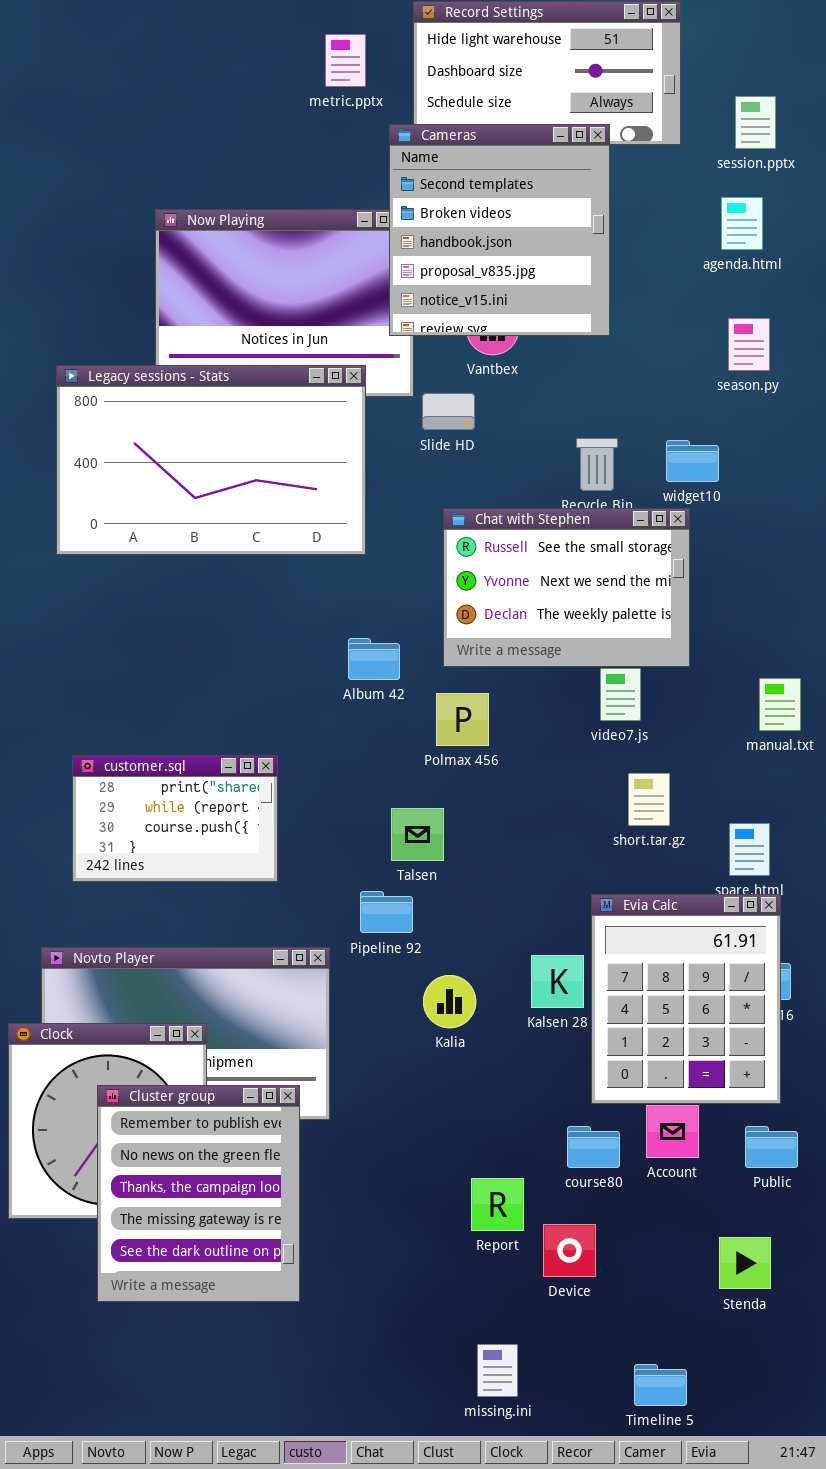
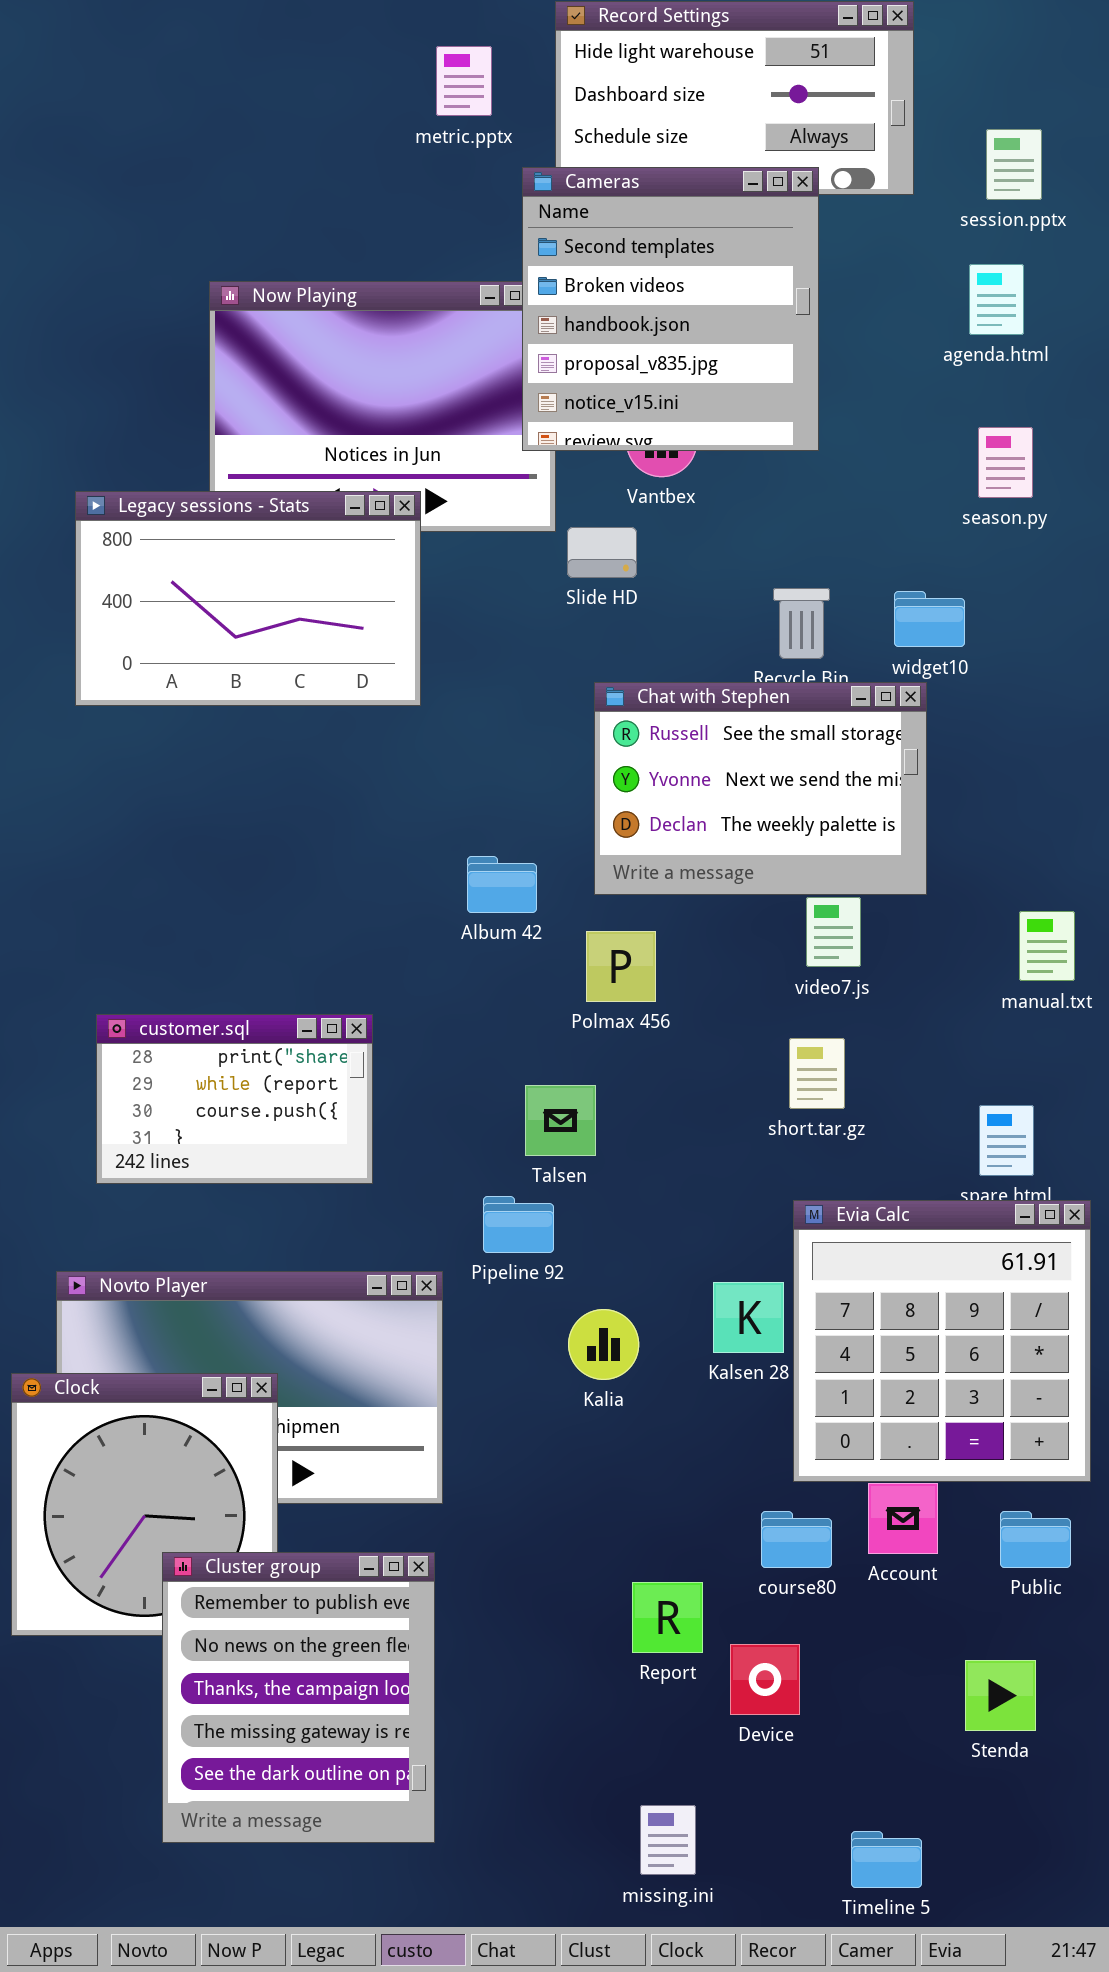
Legacy sessions - Stats: [56,365,366,555] -> [75,491,421,706], resized
short.tar.gz: [628,773,670,826] -> [789,1038,845,1109], moved
Evia Calc: [591,894,781,1104] -> [793,1200,1091,1482], resized
Cluster group: [97,1085,300,1302] -> [162,1552,435,1843], moved

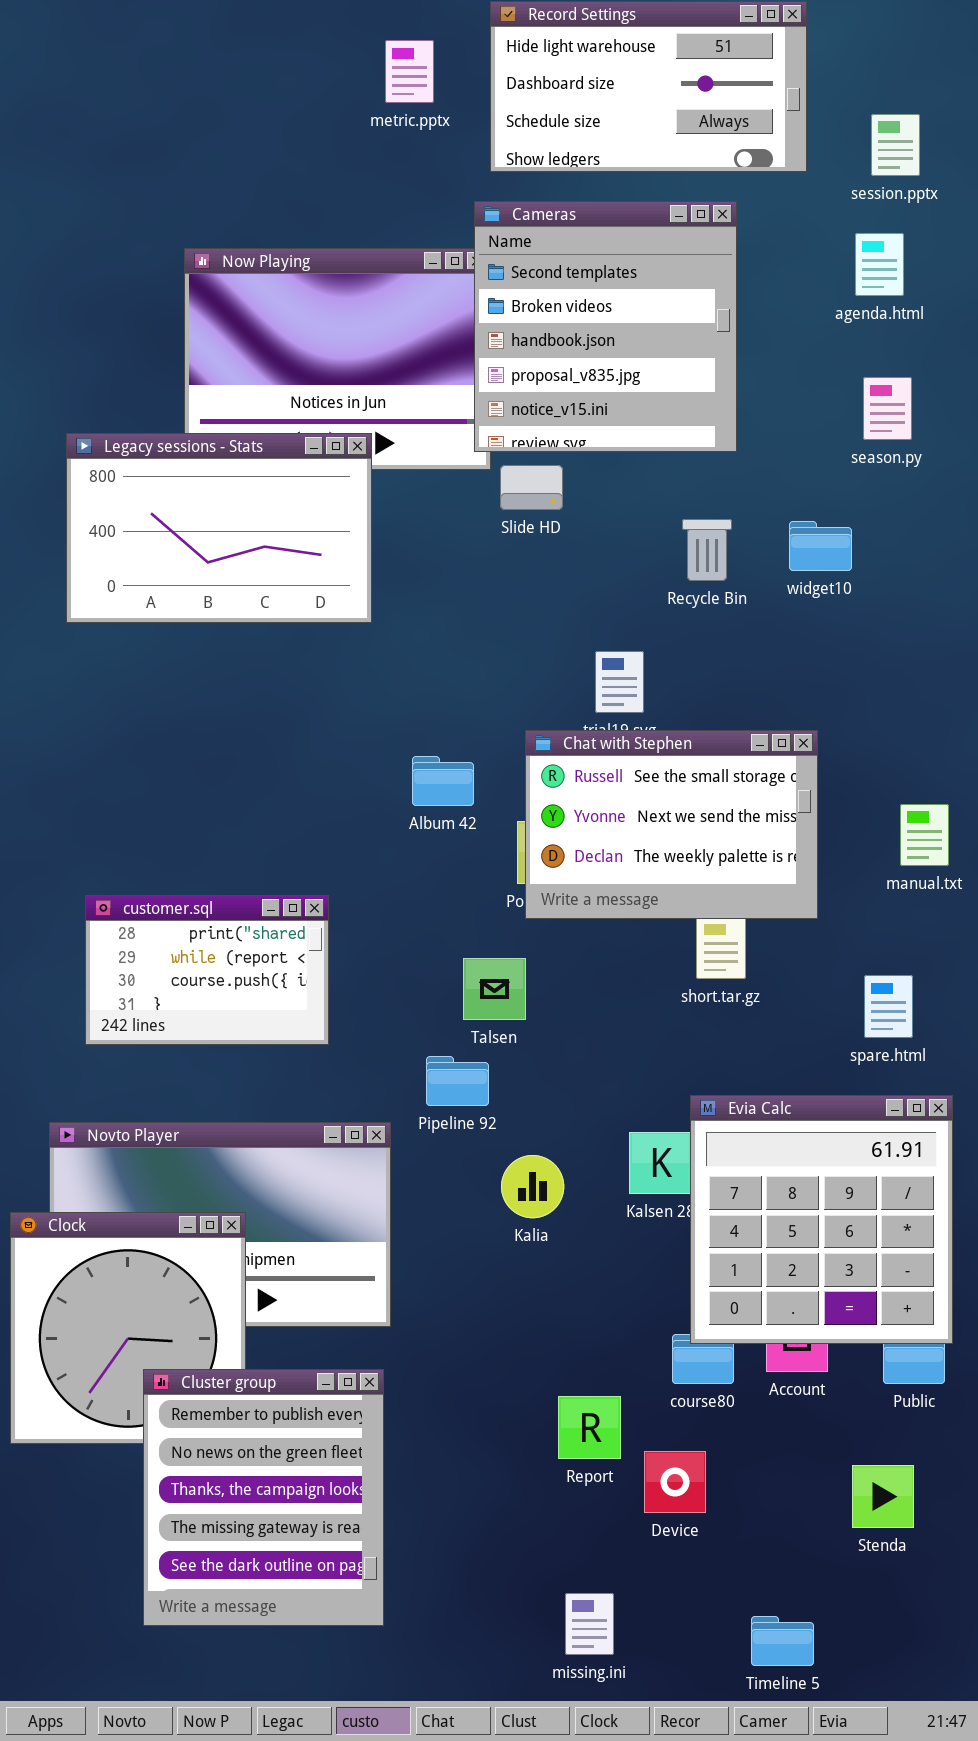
Cameras: [522,167,819,451] -> [474,201,737,452], moved
Chat with Stephen: [594,682,927,895] -> [525,730,818,919], moved
Evia Calc: [793,1200,1091,1482] -> [690,1095,953,1344], moved

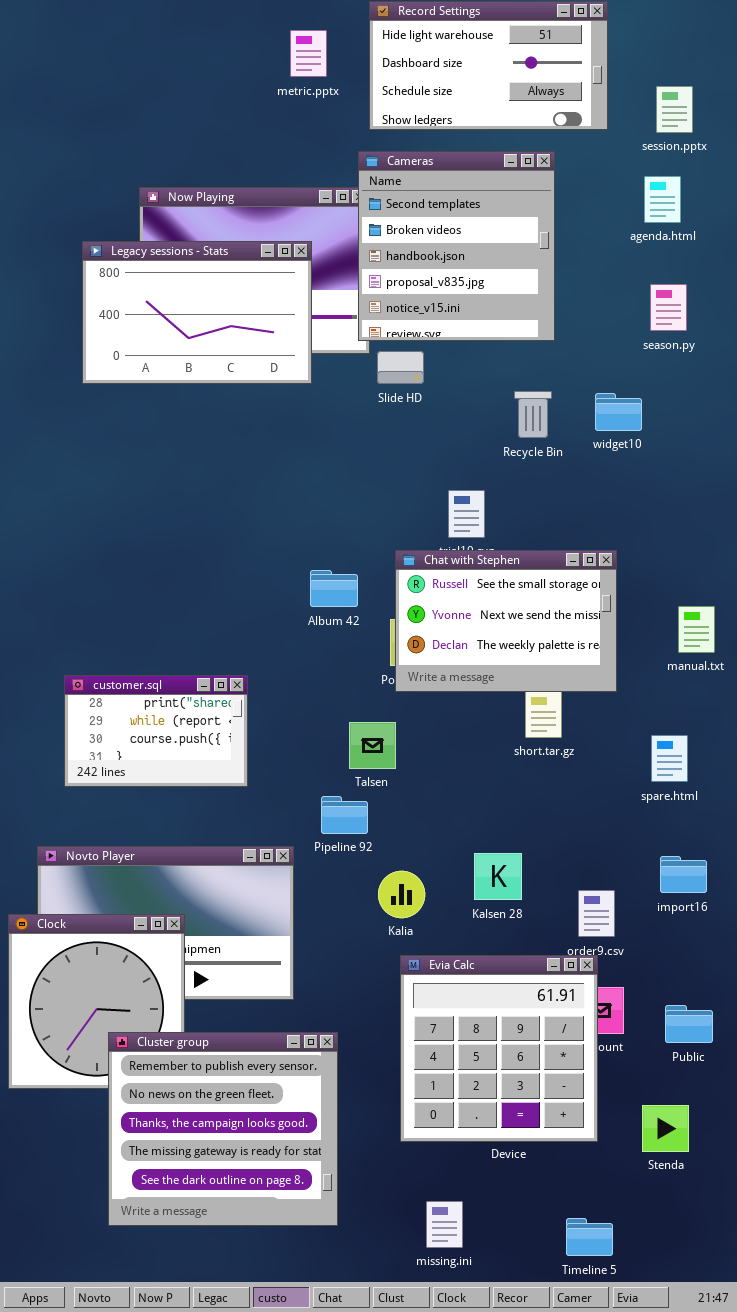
Legacy sessions - Stats: [66,433,372,623] -> [82,241,312,384], moved
Evia Calc: [690,1095,953,1344] -> [400,955,598,1142], moved
Cluster group: [143,1369,384,1626] -> [108,1032,338,1226], resized

